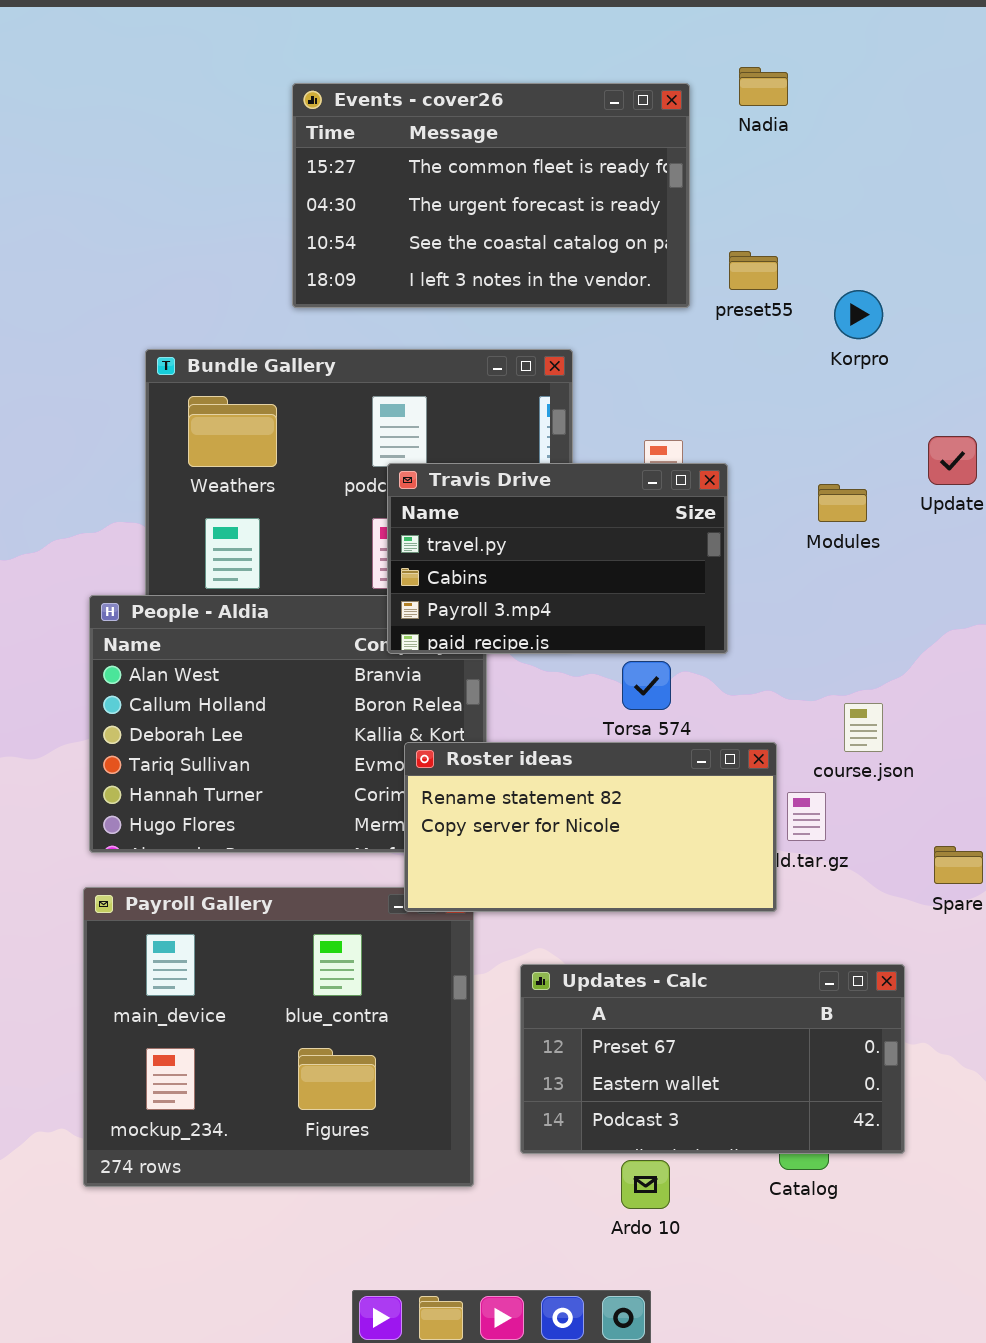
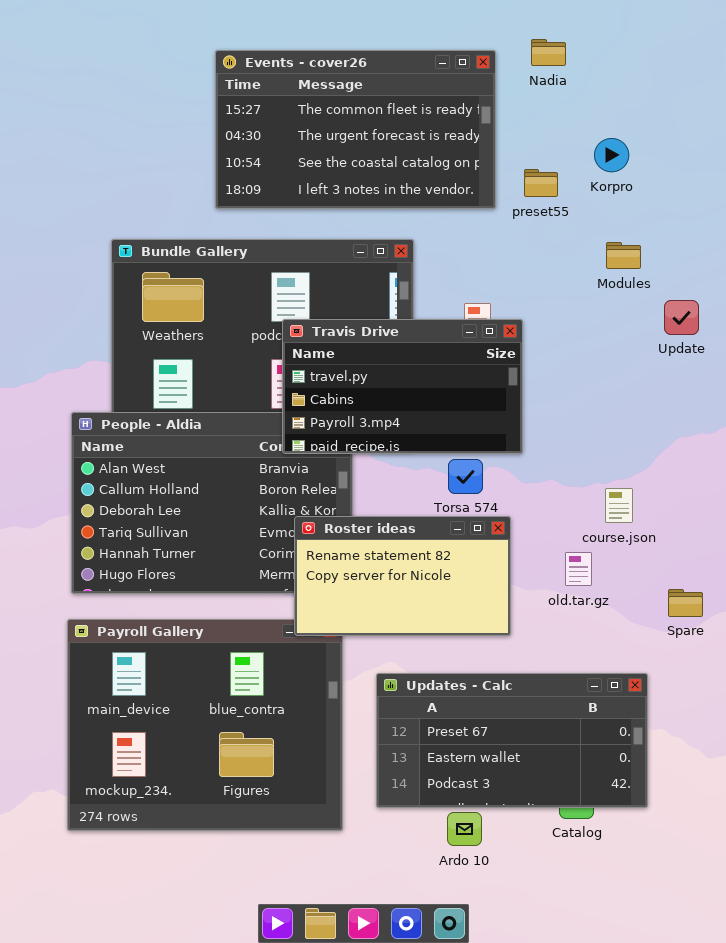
Korpro: [834,290,883,339] -> [594,138,629,172], moved
Modules: [818,484,867,522] -> [606,242,641,269], moved
Roster ideas: [404,742,777,912] -> [294,516,511,636], resized

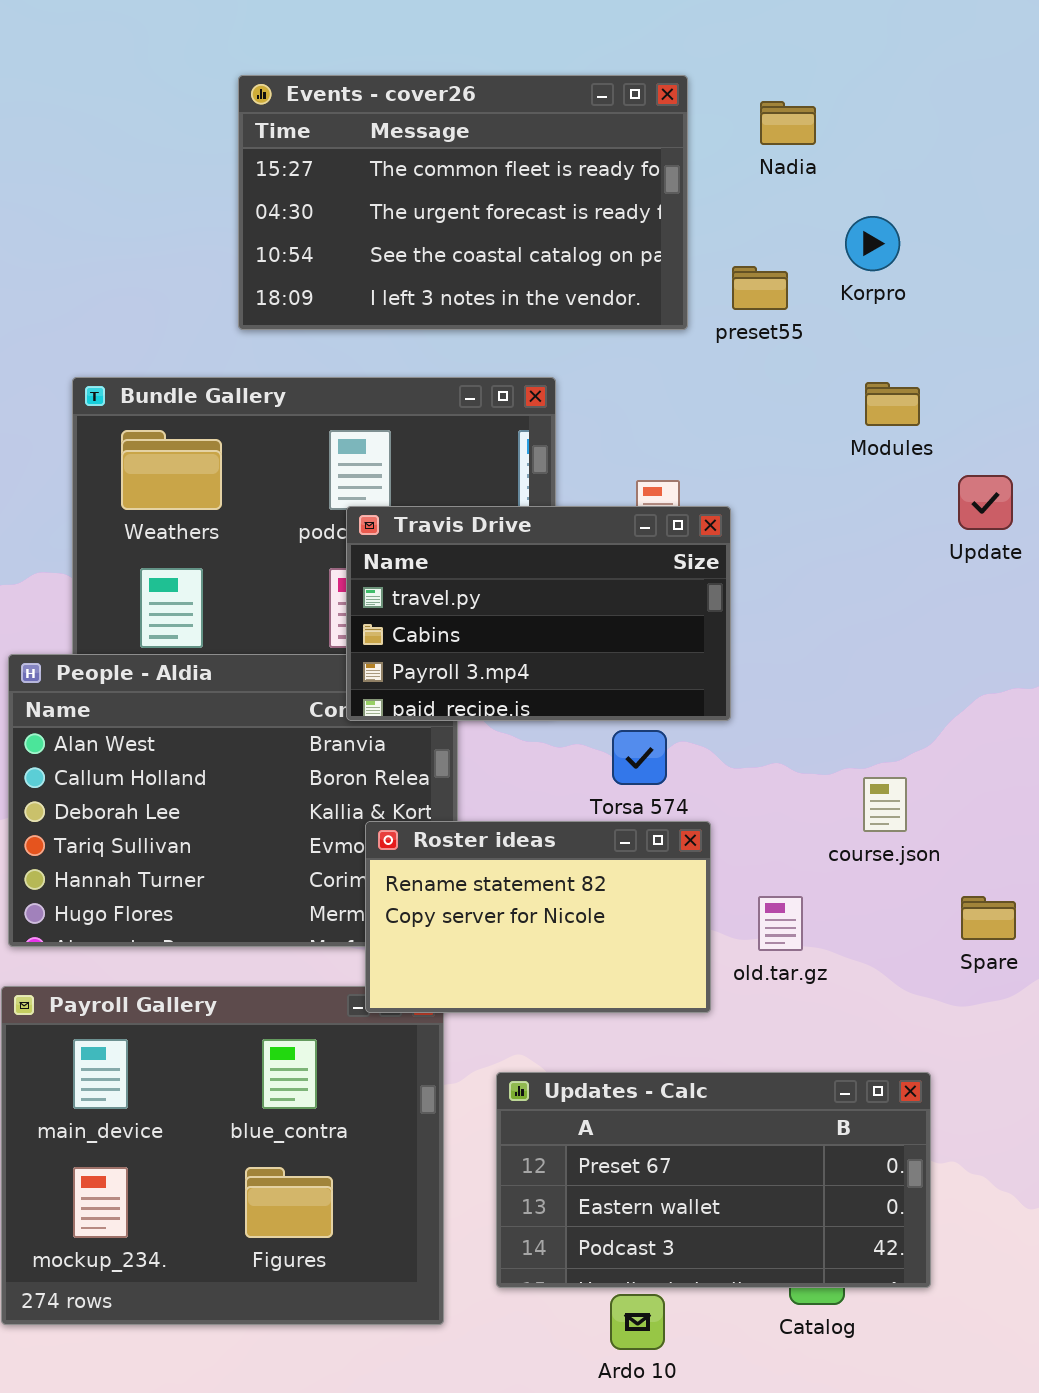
Nadia: [531,39,566,66] -> [760,101,816,145], moved
old.tar.gz: [565,552,592,586] -> [758,896,803,951], moved
Spare: [668,589,703,617] -> [961,896,1016,940], moved

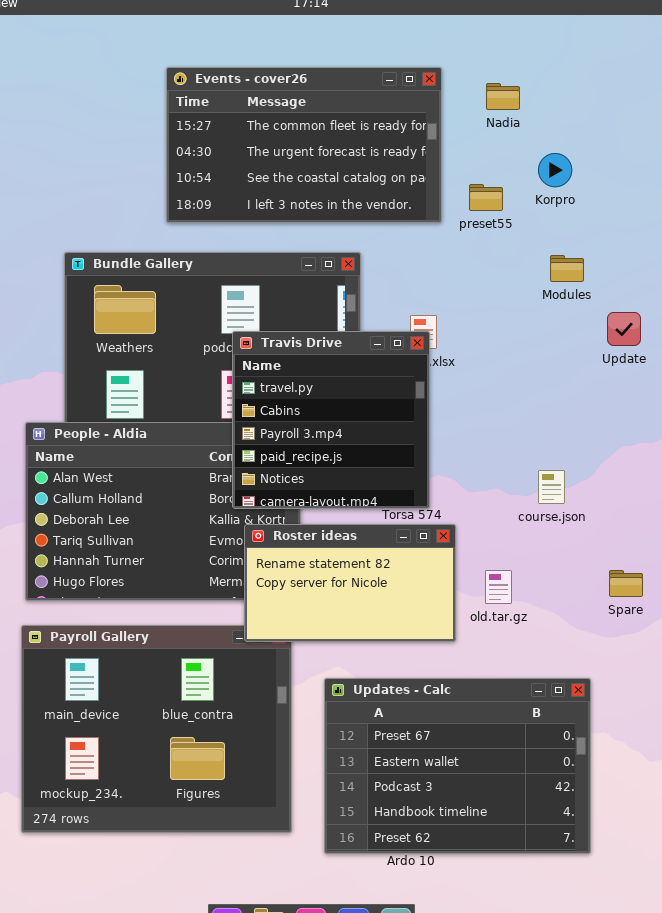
Travis Drive: [346,506,731,721] -> [232,331,430,509], resized
course.json: [863,777,907,832] -> [538,470,565,504], moved
Updates - Calc: [496,1072,931,1288] -> [324,678,591,854], resized

